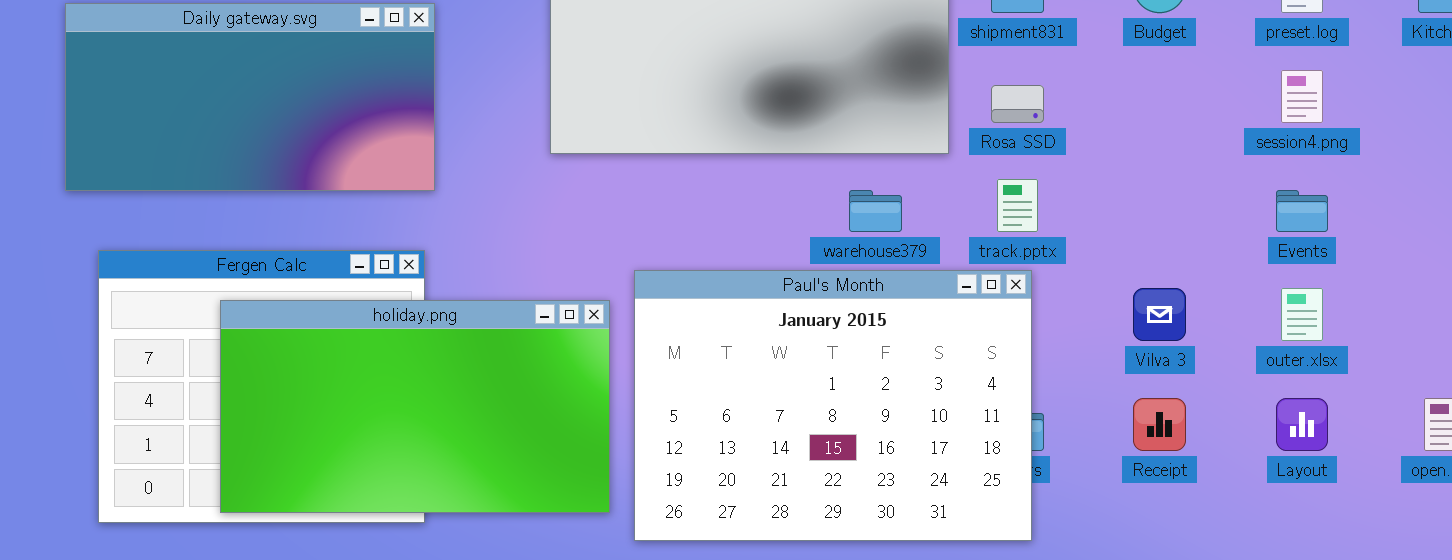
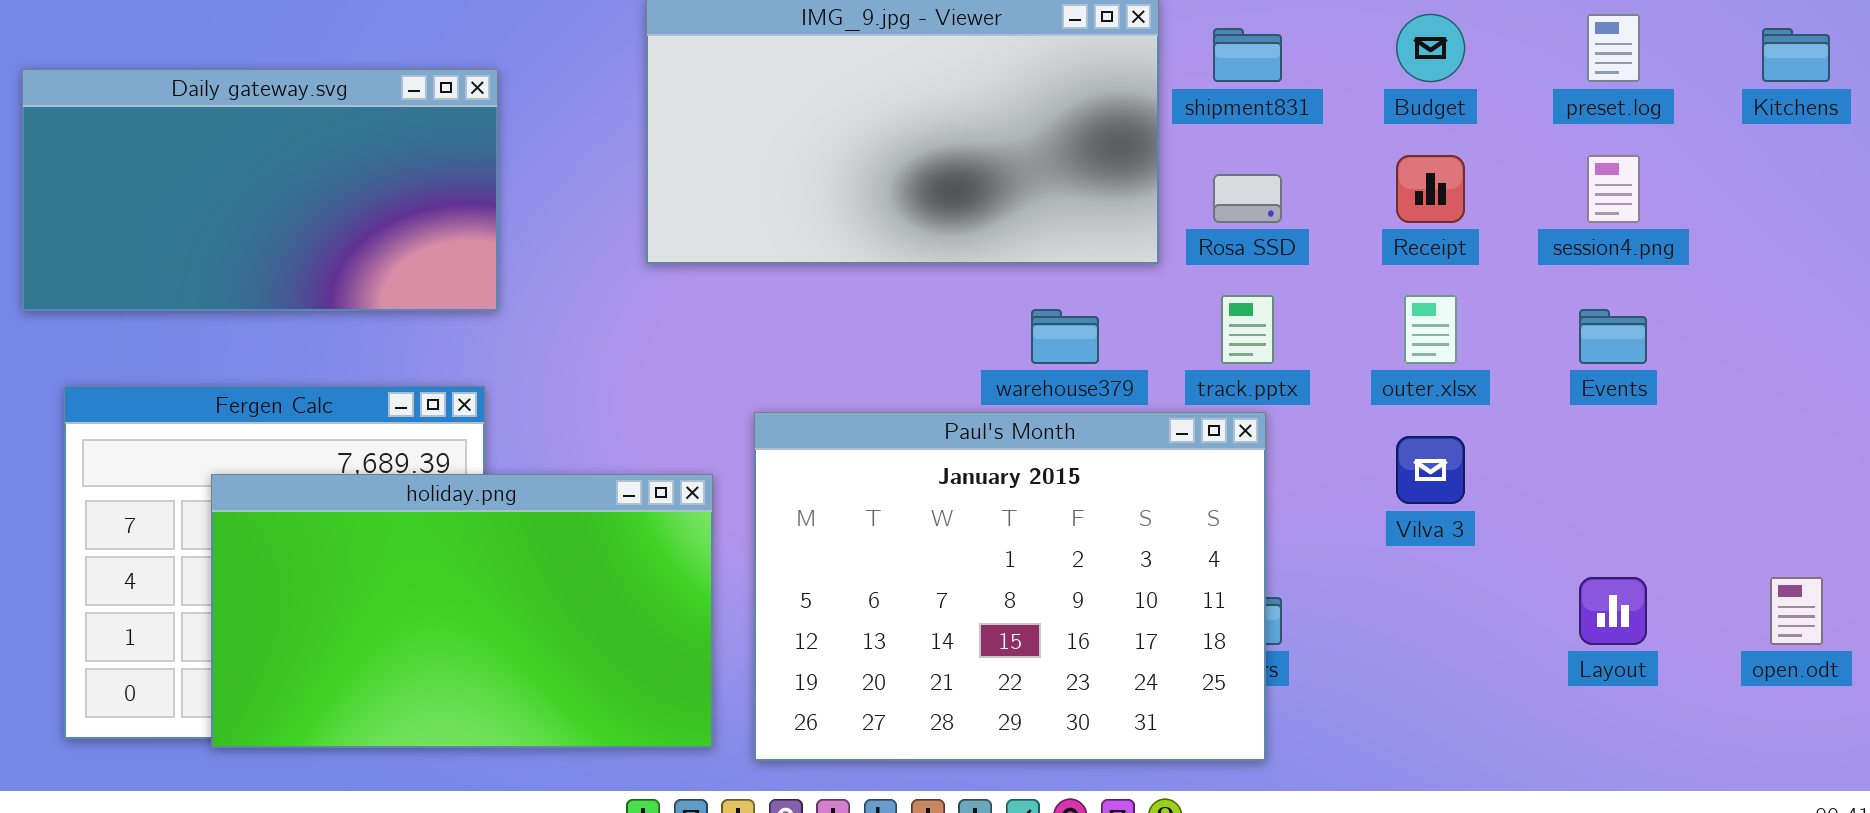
outer.xlsx: [1281,288,1323,341] -> [1404,295,1457,364], moved
holiday.png: [220,300,610,513] -> [211,474,713,748], moved
Receipt: [1133,398,1186,451] -> [1396,155,1465,223], moved

